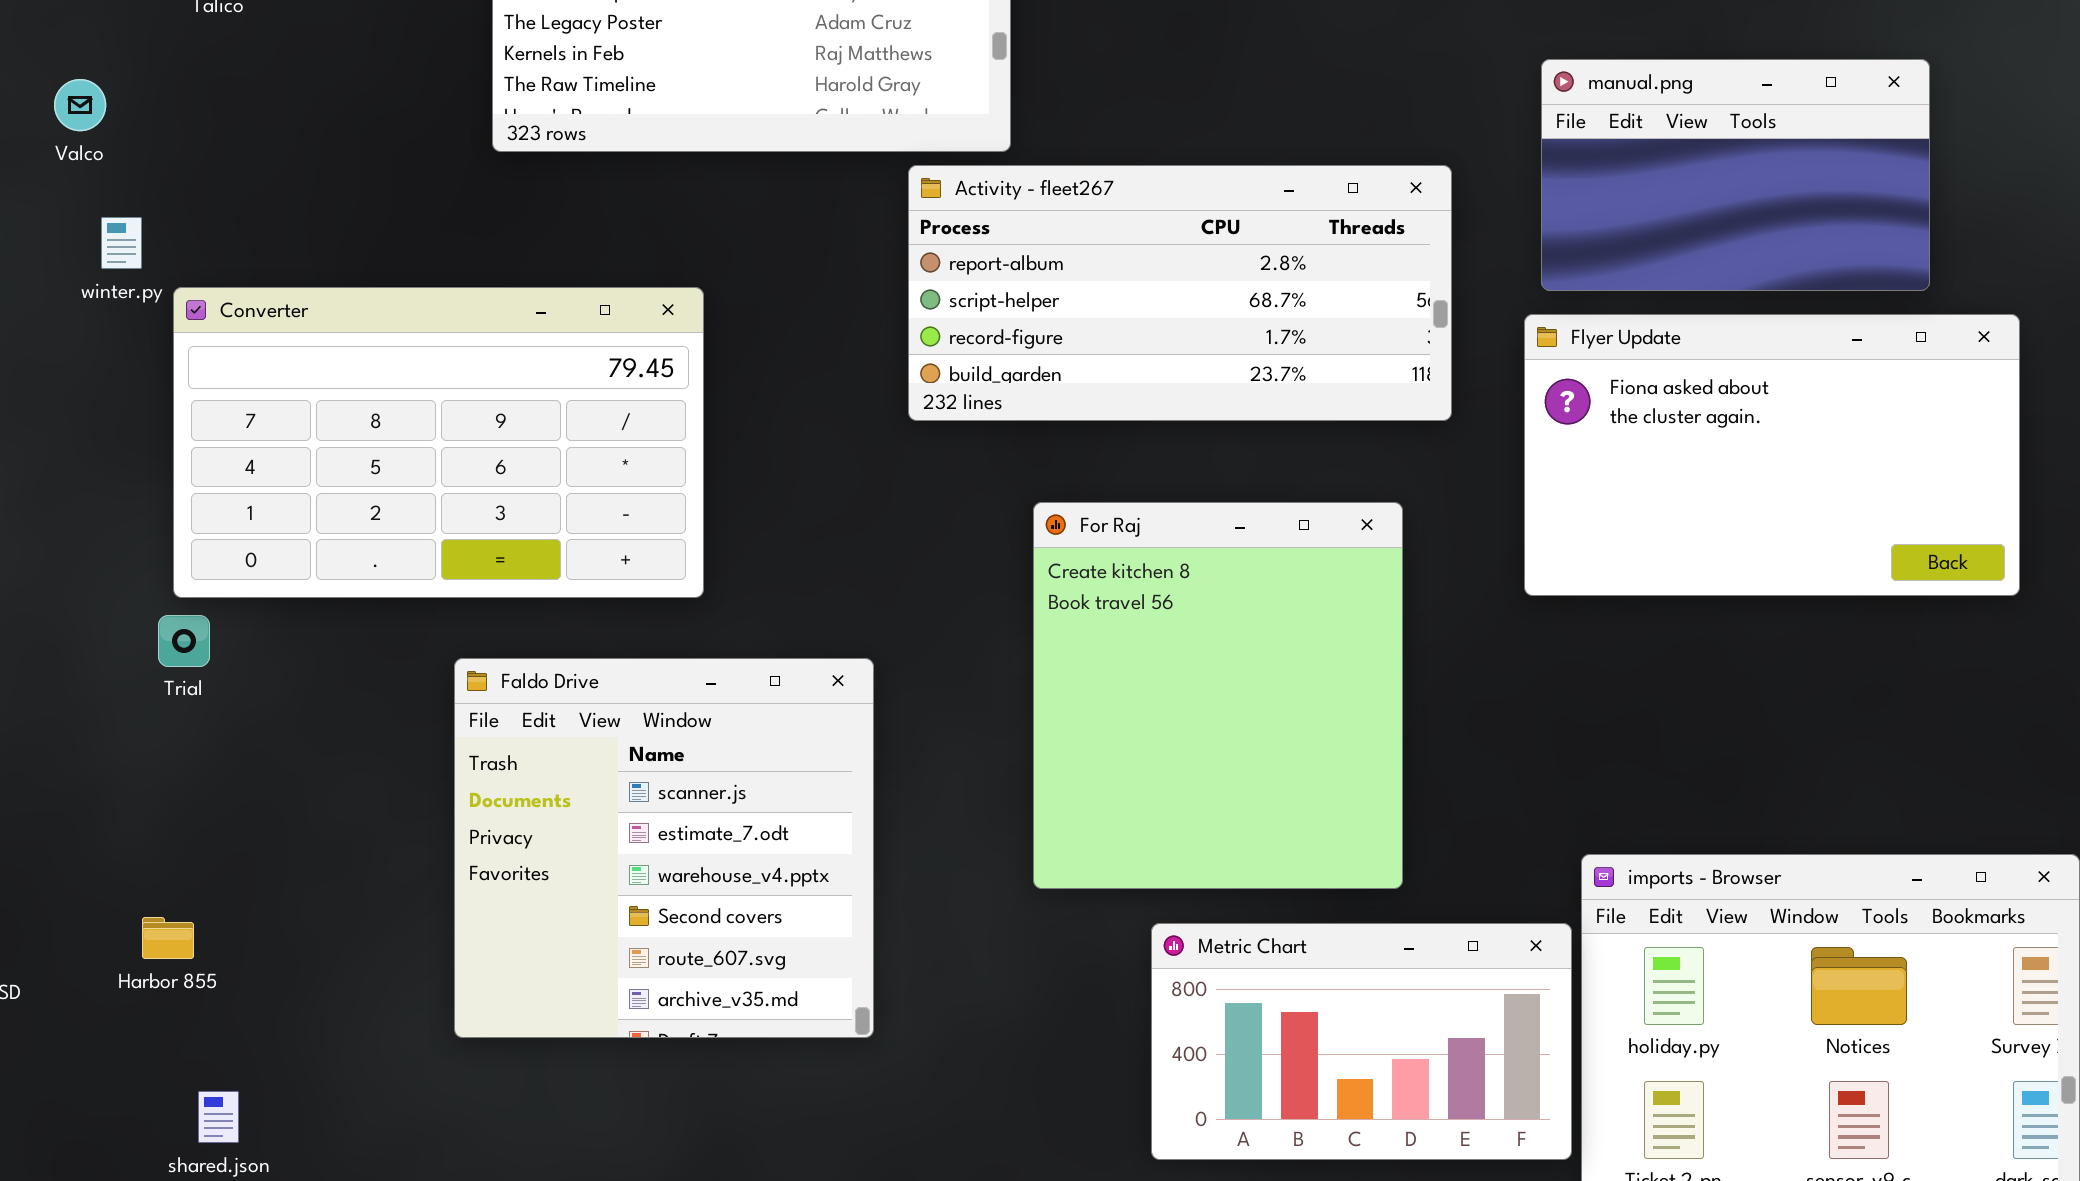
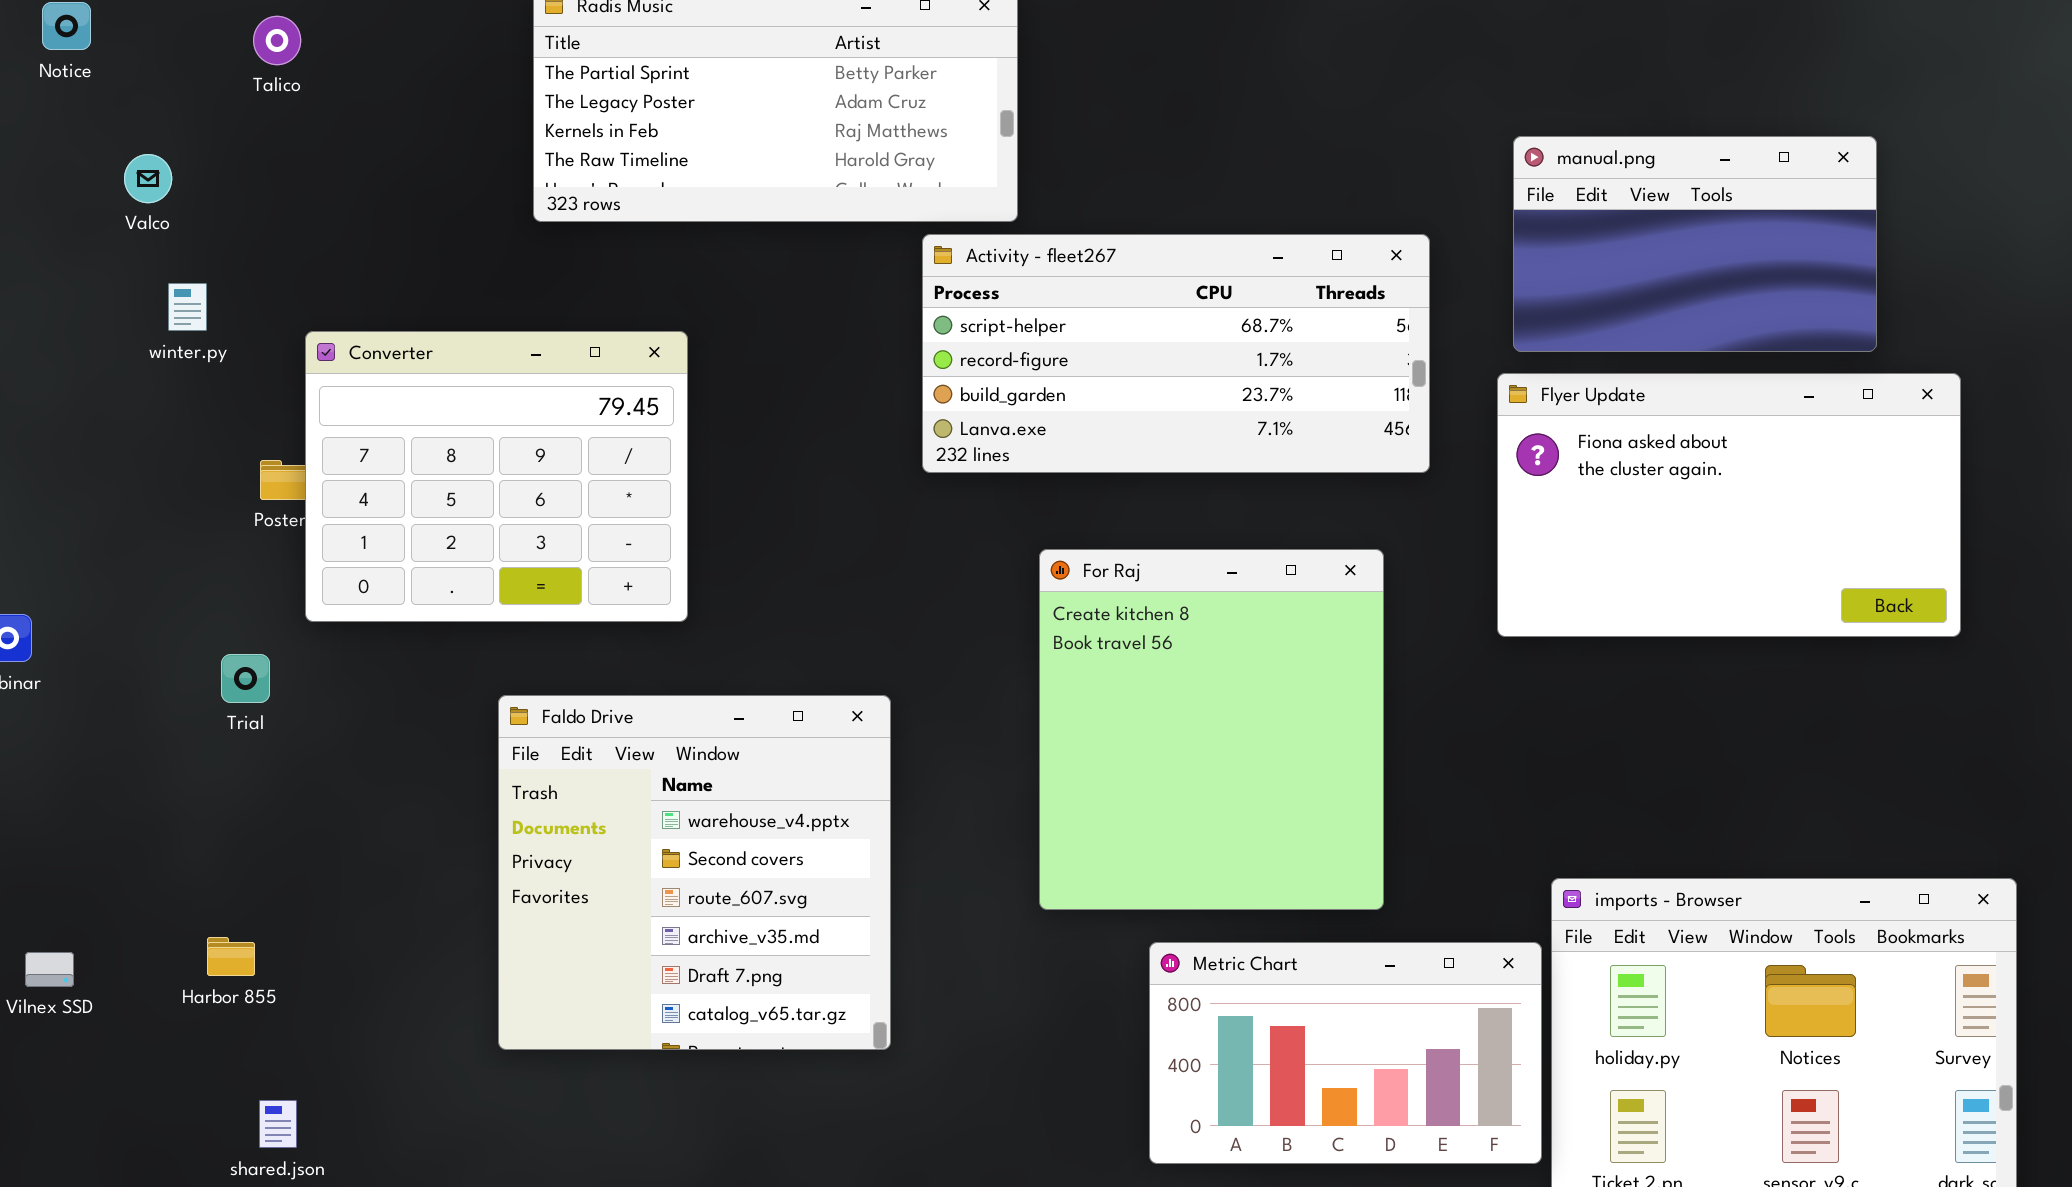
Activity - fleet267: [908,165,1452,421] -> [922,234,1430,473], scrolled down 1 row
Converter: [173,287,704,598] -> [305,331,688,622], moved, resized
Faldo Drive: [454,658,874,1038] -> [498,695,891,1050], scrolled down 2 rows

